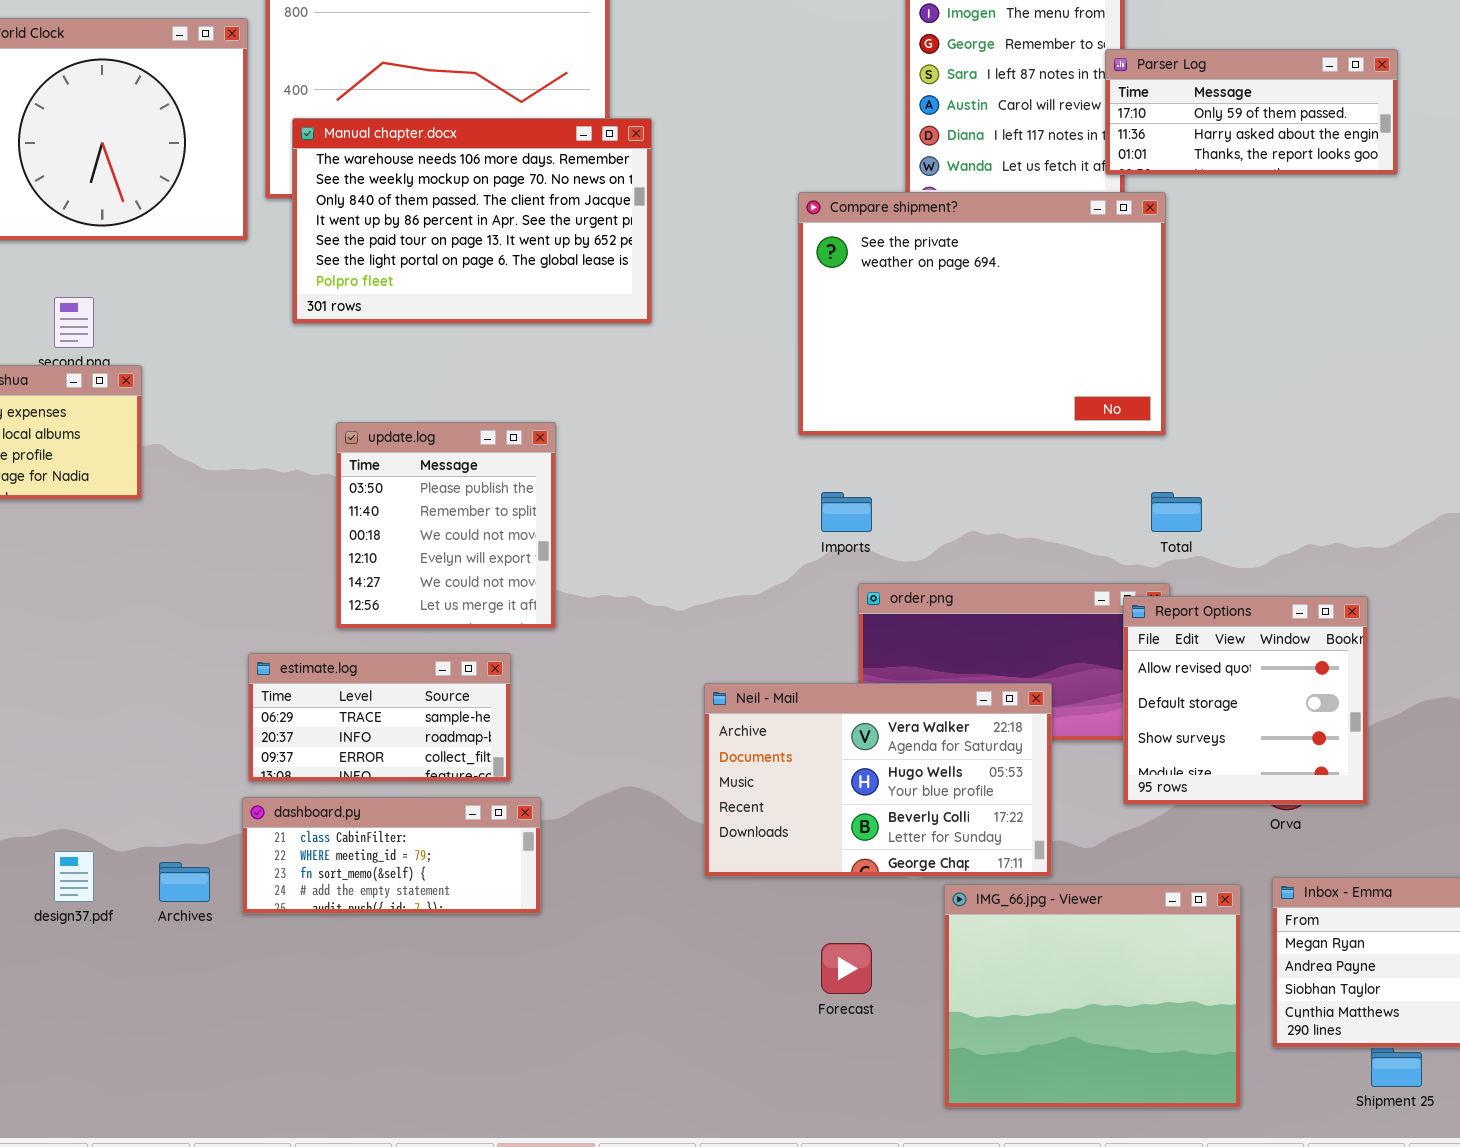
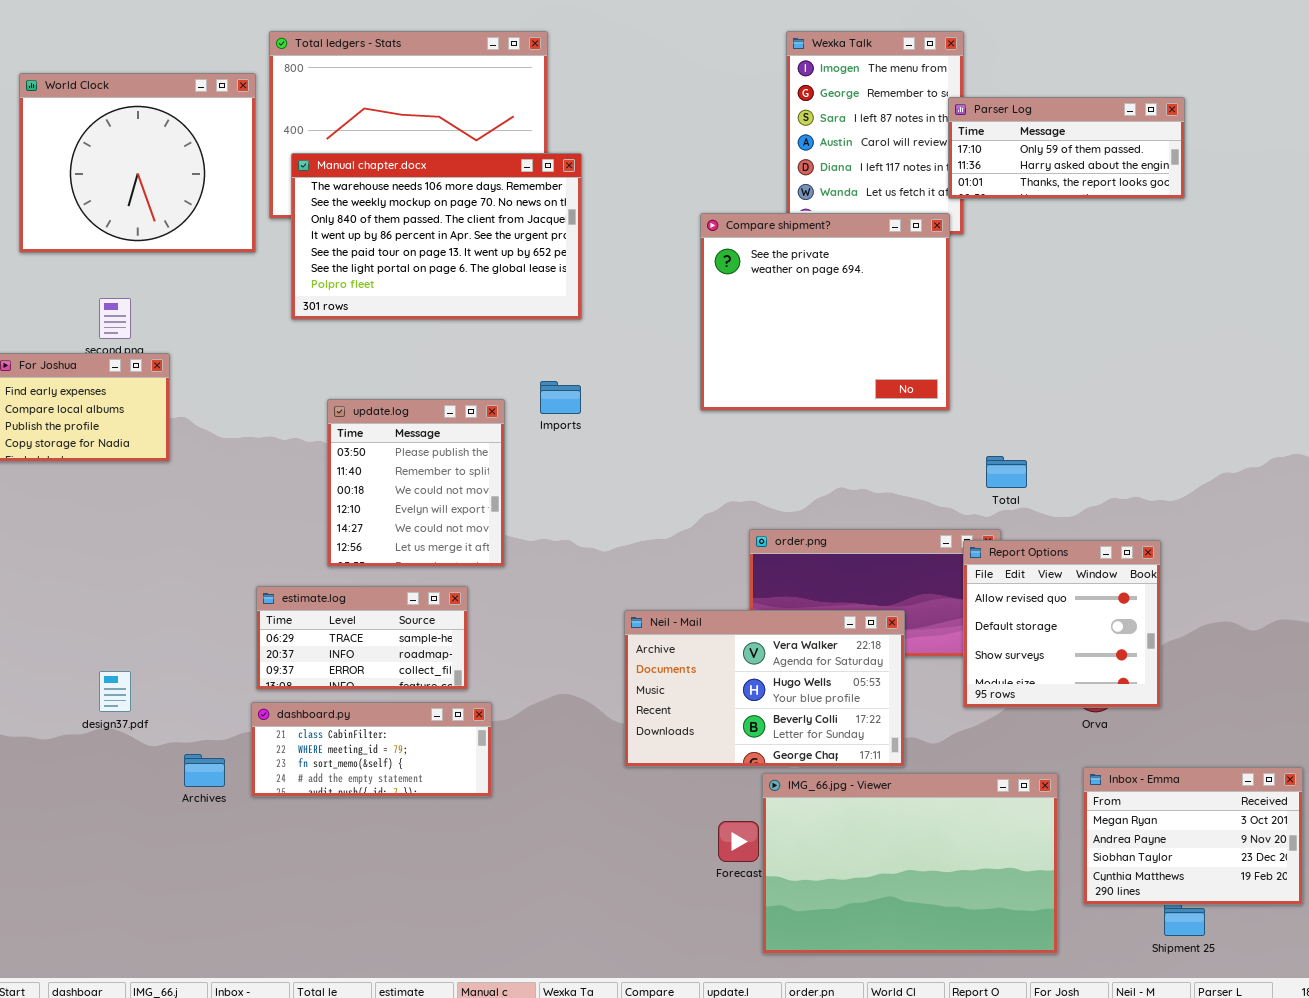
Compare shipment?: [798,192,1166,436] -> [700,213,950,411], resized
Imports: [821,492,872,532] -> [540,381,581,414], moved
design37.pdf: [54,851,94,902] -> [99,671,131,712], moved
IMG_66.jpg - Viewer: [944,884,1241,1108] -> [762,773,1058,954], resized

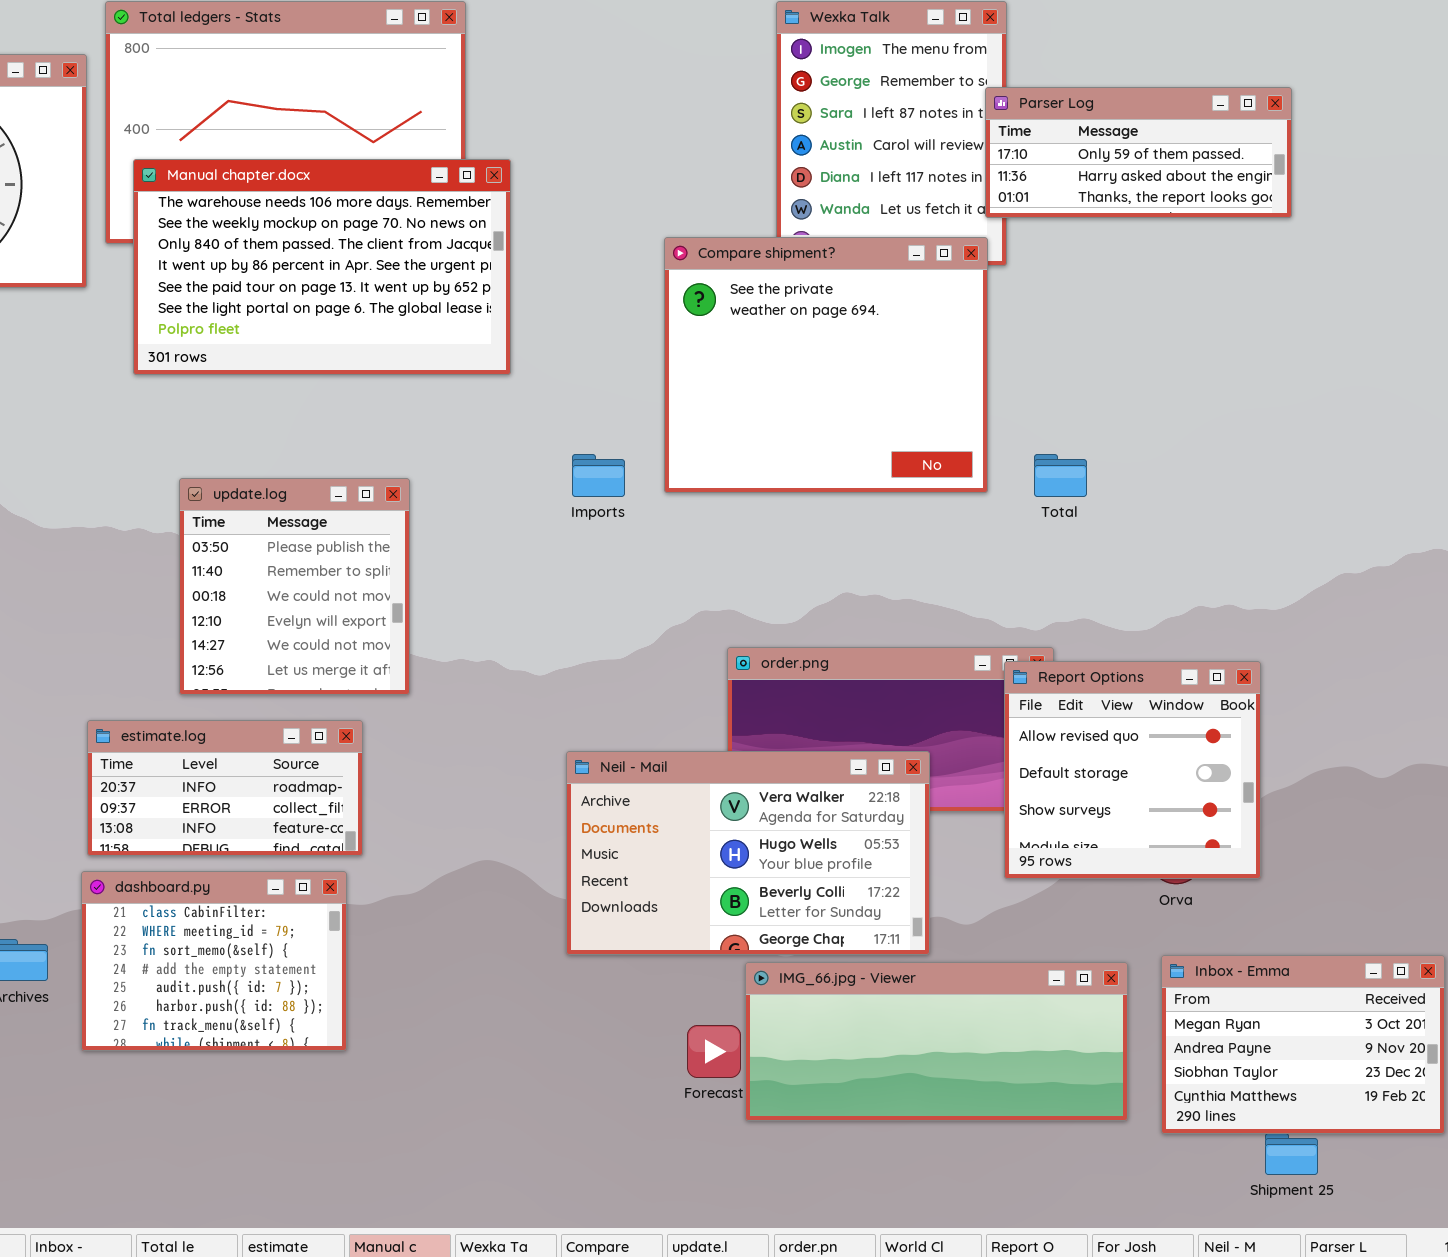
Imports: [540,381,581,414] -> [572,454,625,497], moved
Total: [986,456,1027,488] -> [1034,454,1087,497], moved
estimate.log: [256,586,468,690] -> [87,720,363,856], scrolled down 1 row
dashboard.py: [251,702,492,797] -> [81,871,347,1051], resized
IMG_66.jpg - Viewer: [762,773,1058,954] -> [745,962,1128,1121], resized

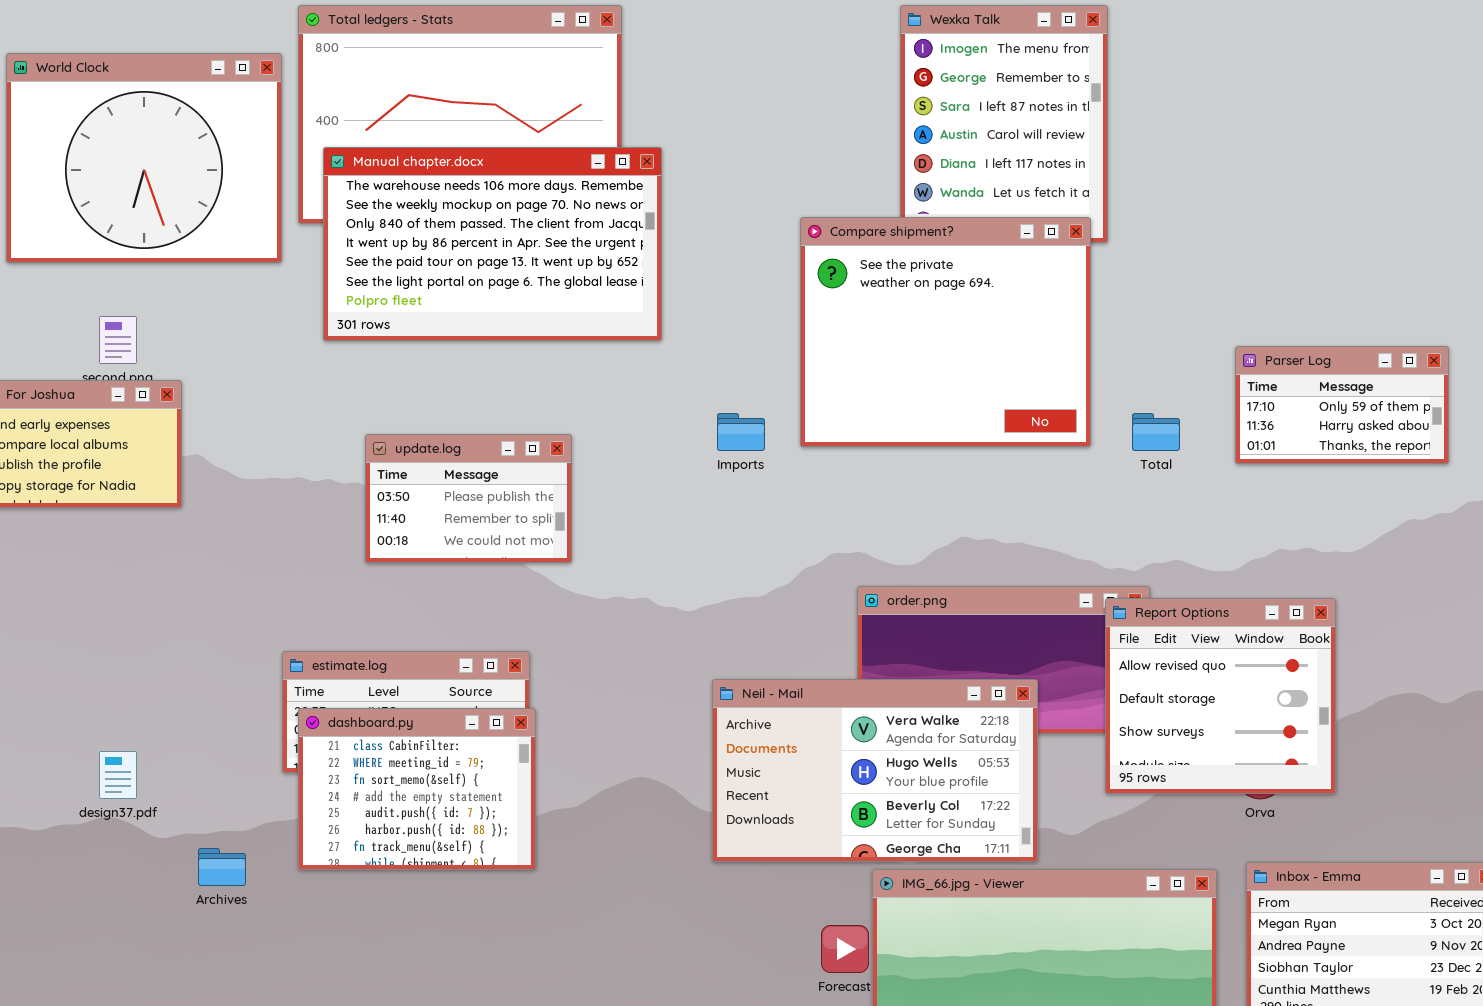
Parser Log: [985,87,1292,218] -> [1235,346,1449,464], moved, resized
update.log: [179,478,410,695] -> [365,434,572,563], resized
dashboard.py: [81,871,347,1051] -> [298,708,536,870], moved

